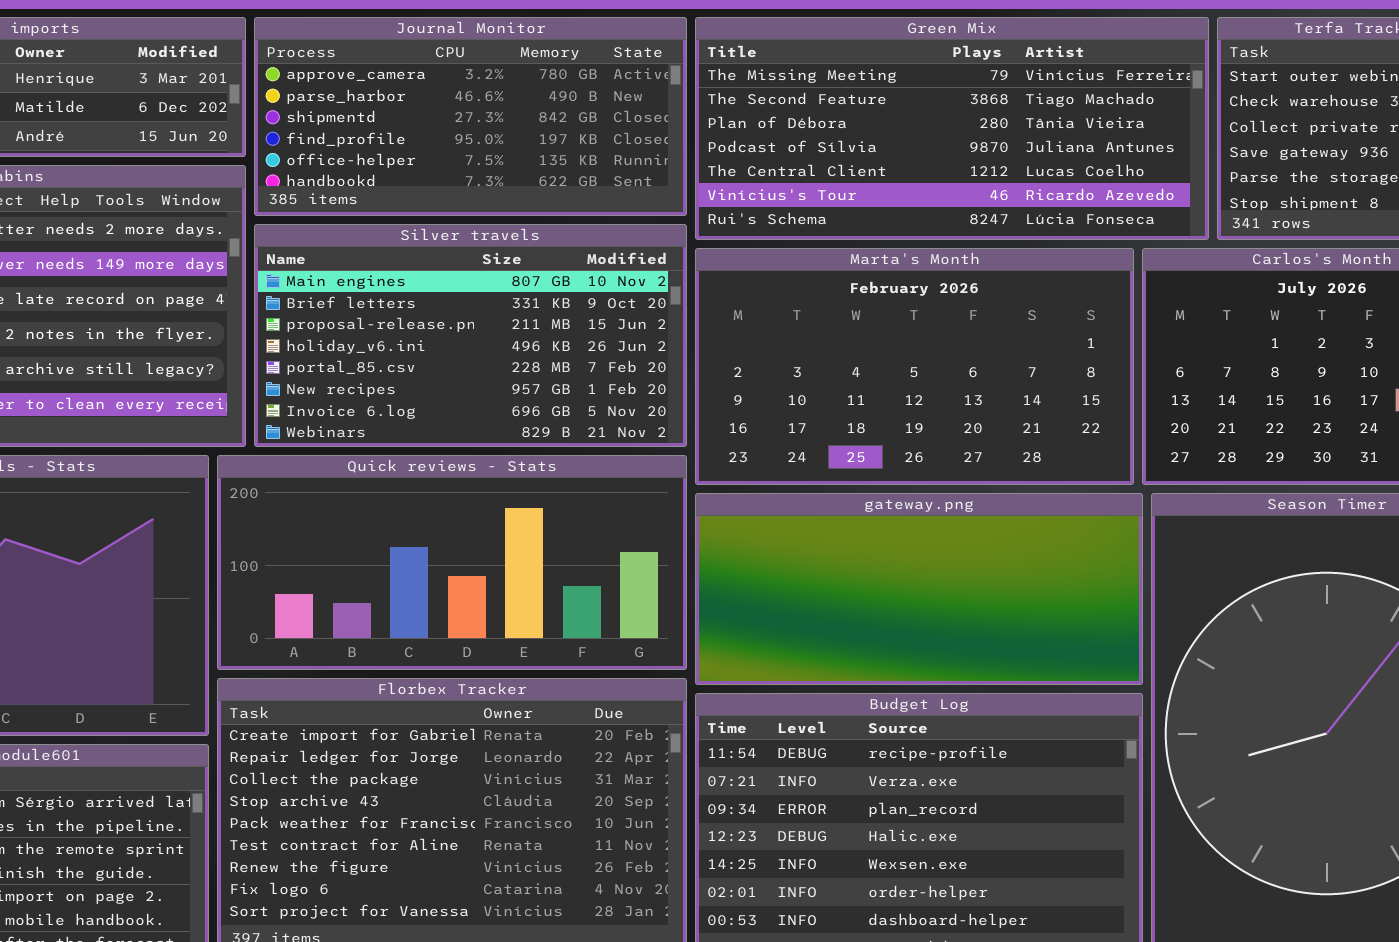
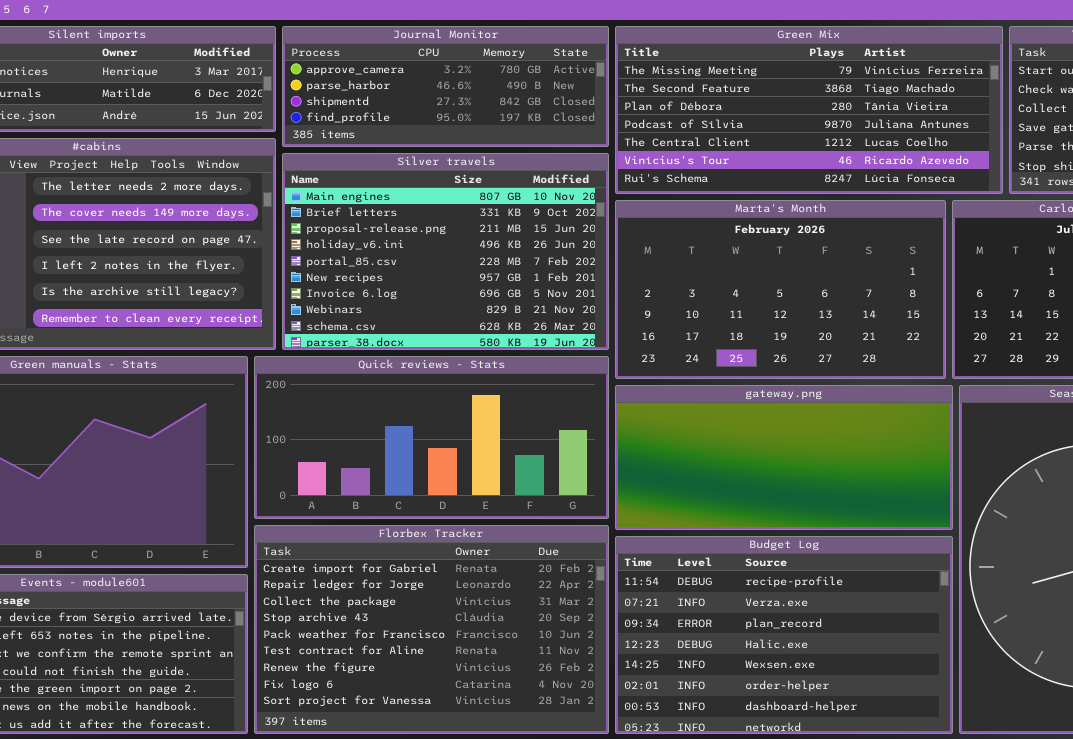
Journal Monitor: [254,17,687,216] -> [282,26,609,147], resized
Silver travels: [254,224,687,447] -> [282,153,609,350], resized

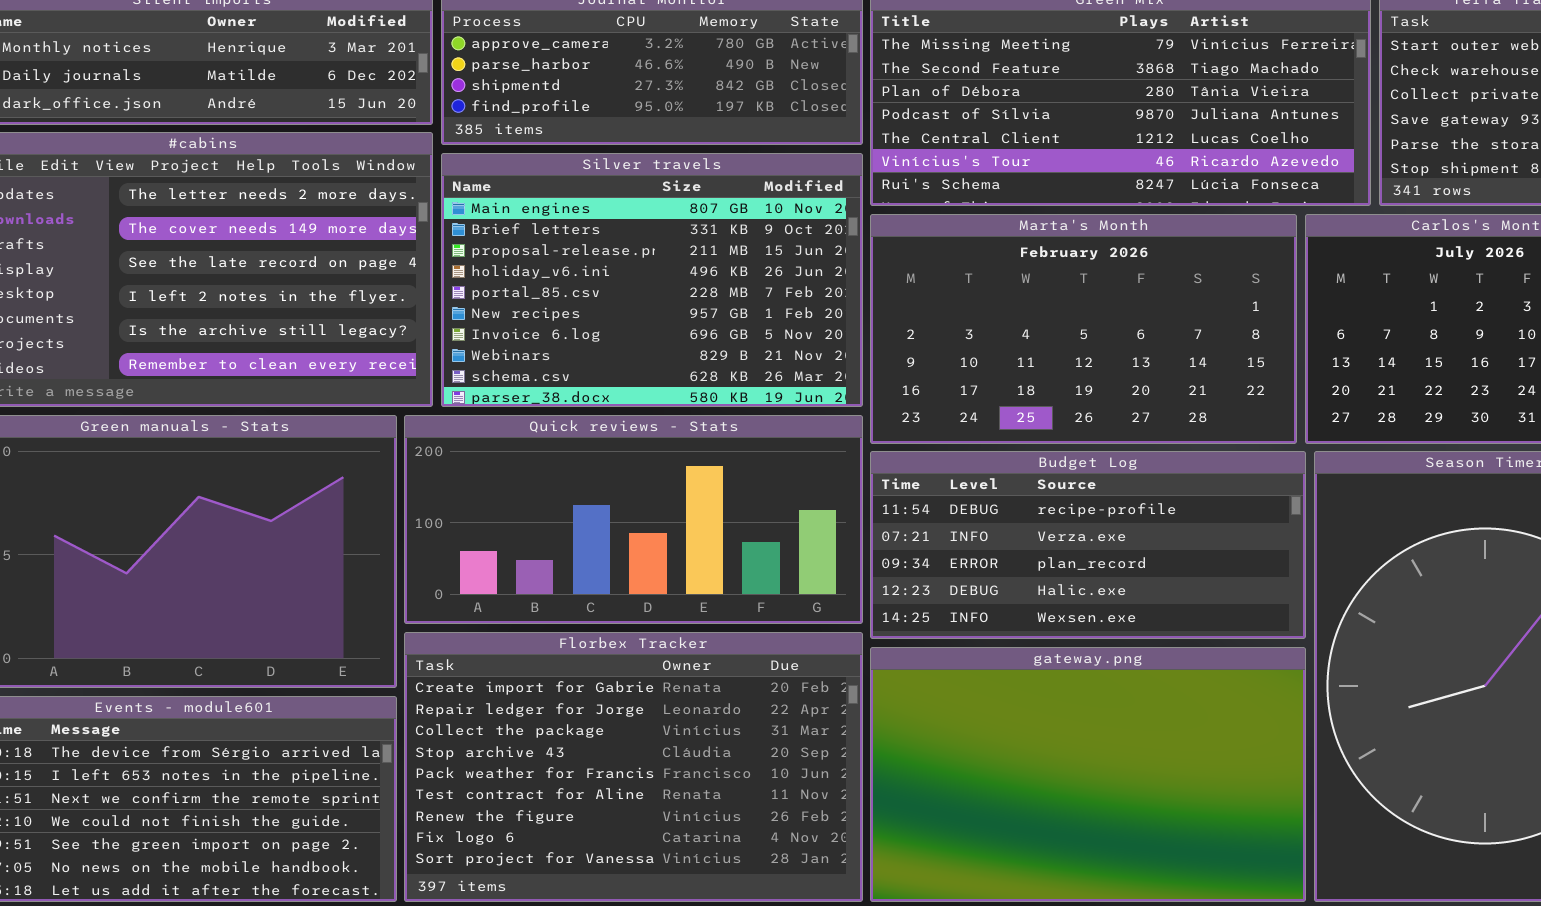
gateway.png: [615,385,953,530] -> [870,647,1306,902], moved, resized
Budget Log: [615,536,953,734] -> [870,451,1306,639], moved, resized

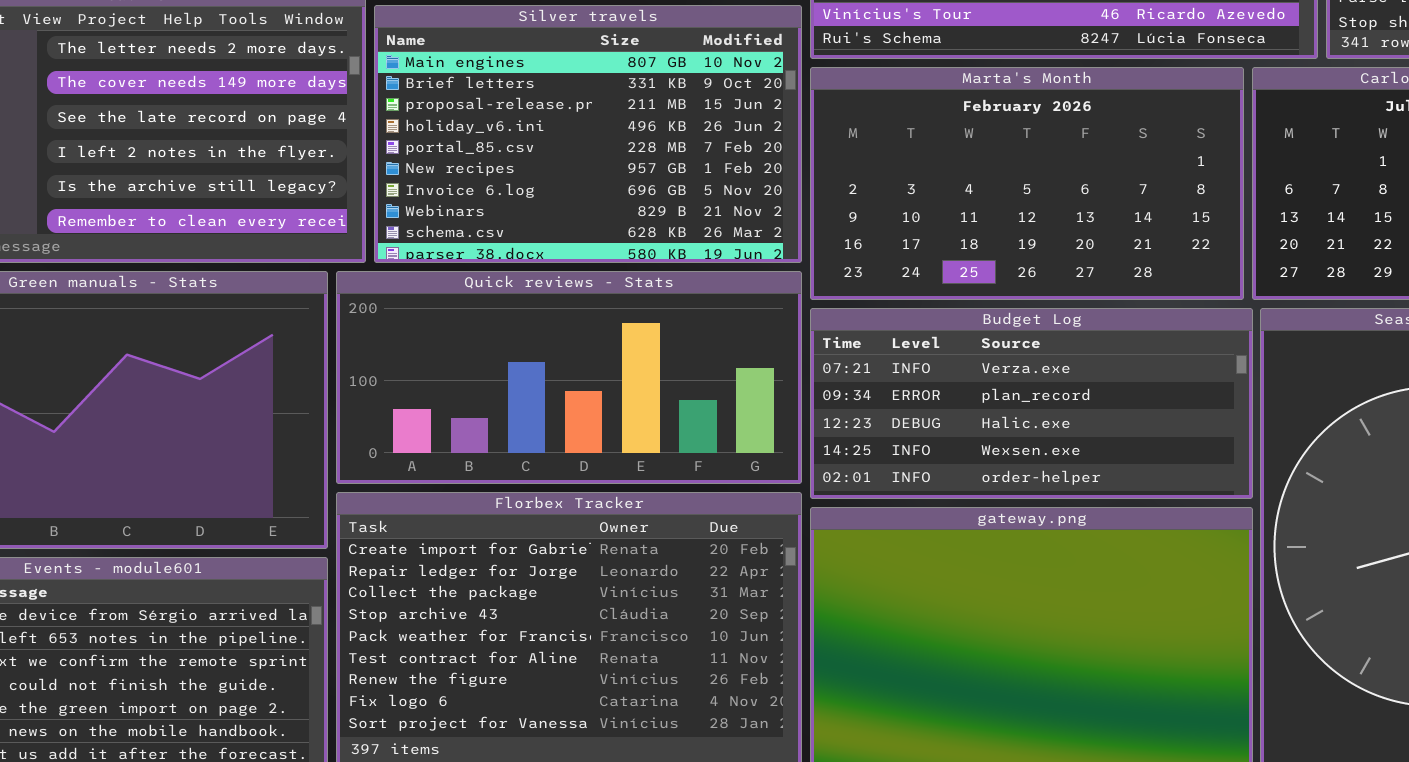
Budget Log: [870,451,1306,639] -> [810,308,1253,499], scrolled down 1 row

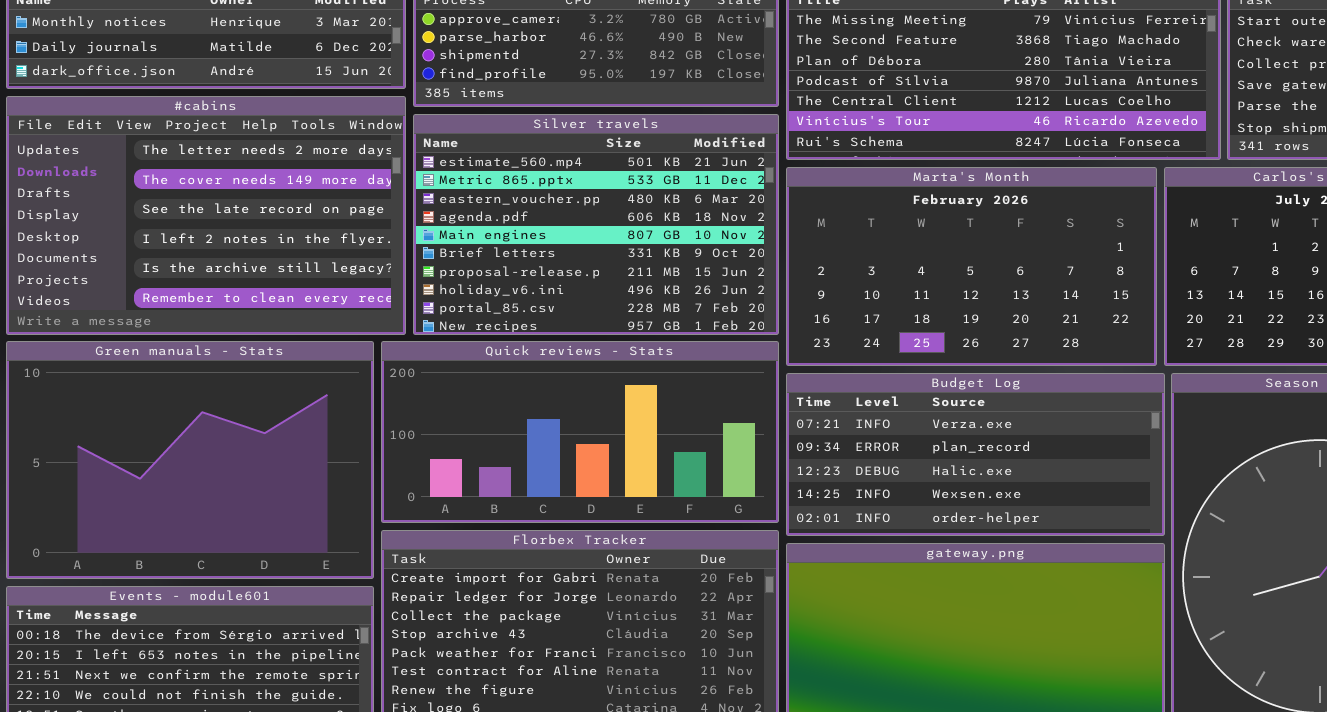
Silver travels: [374,5,802,263] -> [413,114,779,335], scrolled up 4 rows

